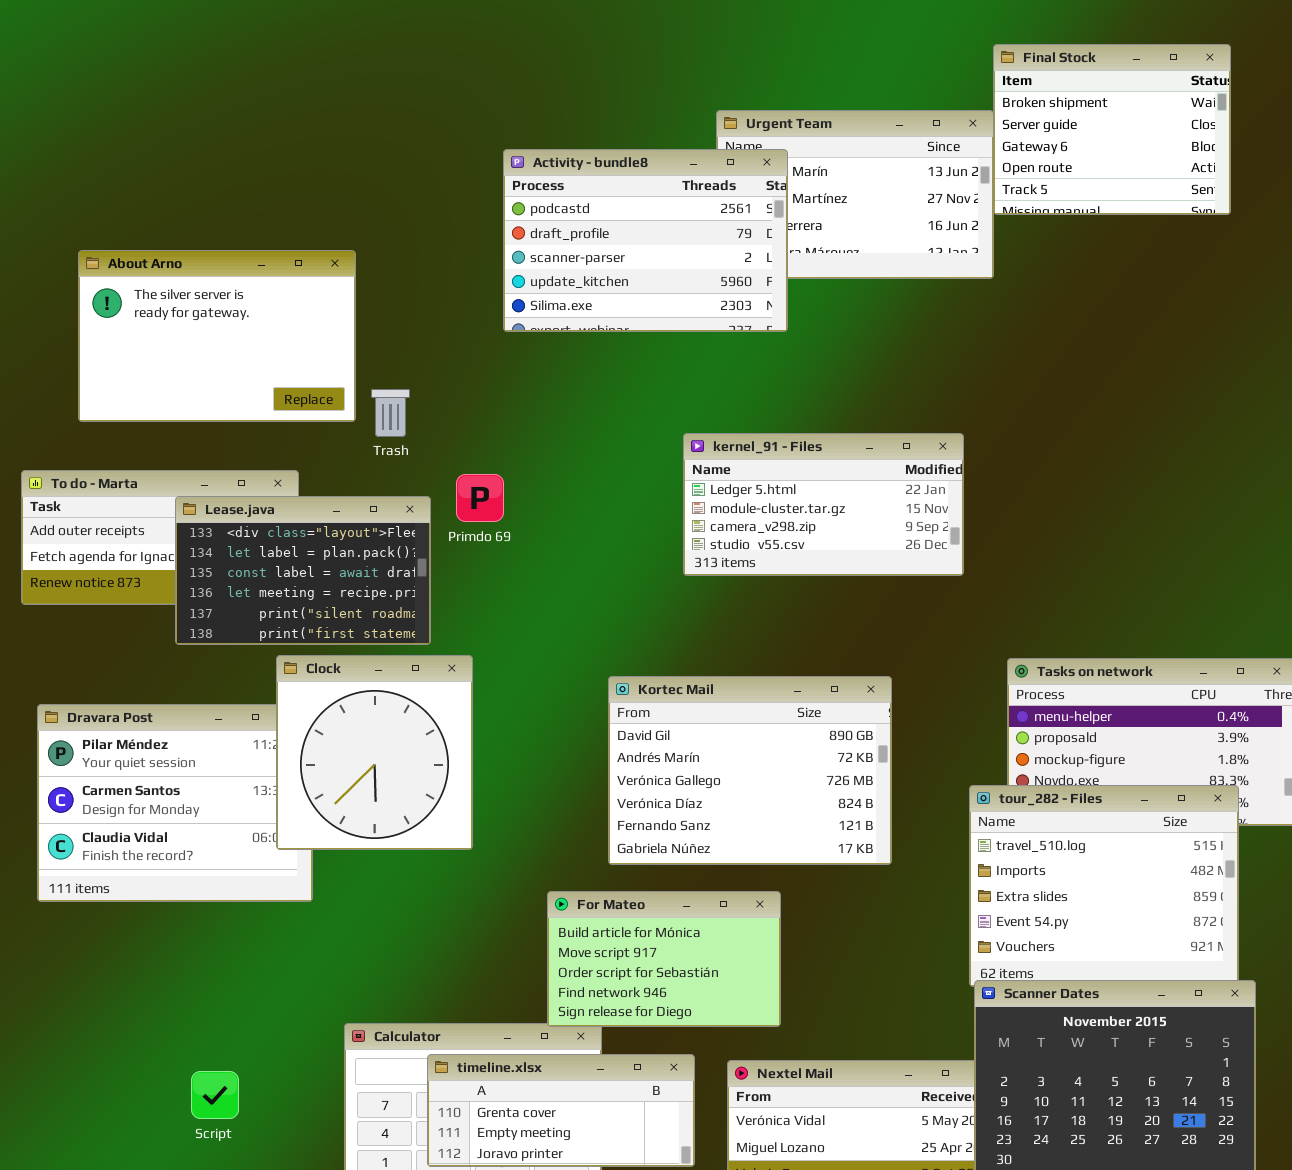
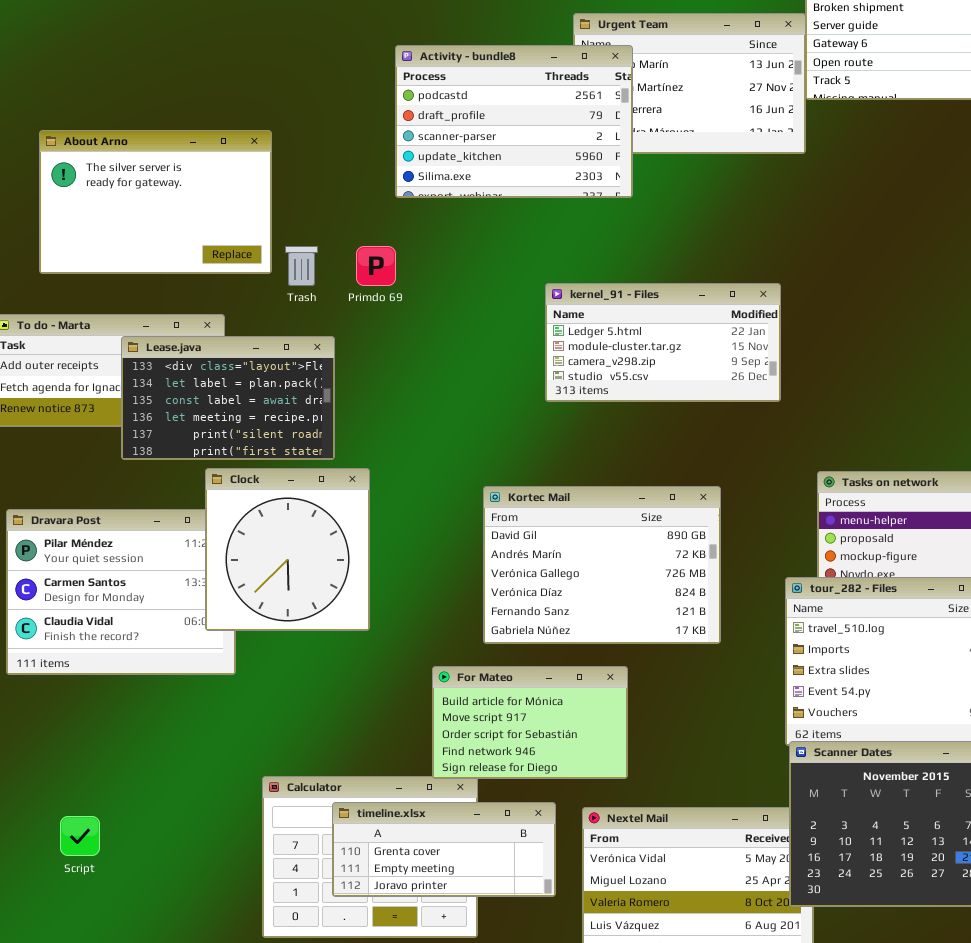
Primdo 69: [456,474,504,522] -> [356,246,396,286], moved
Script: [191,1071,239,1119] -> [60,816,100,856], moved

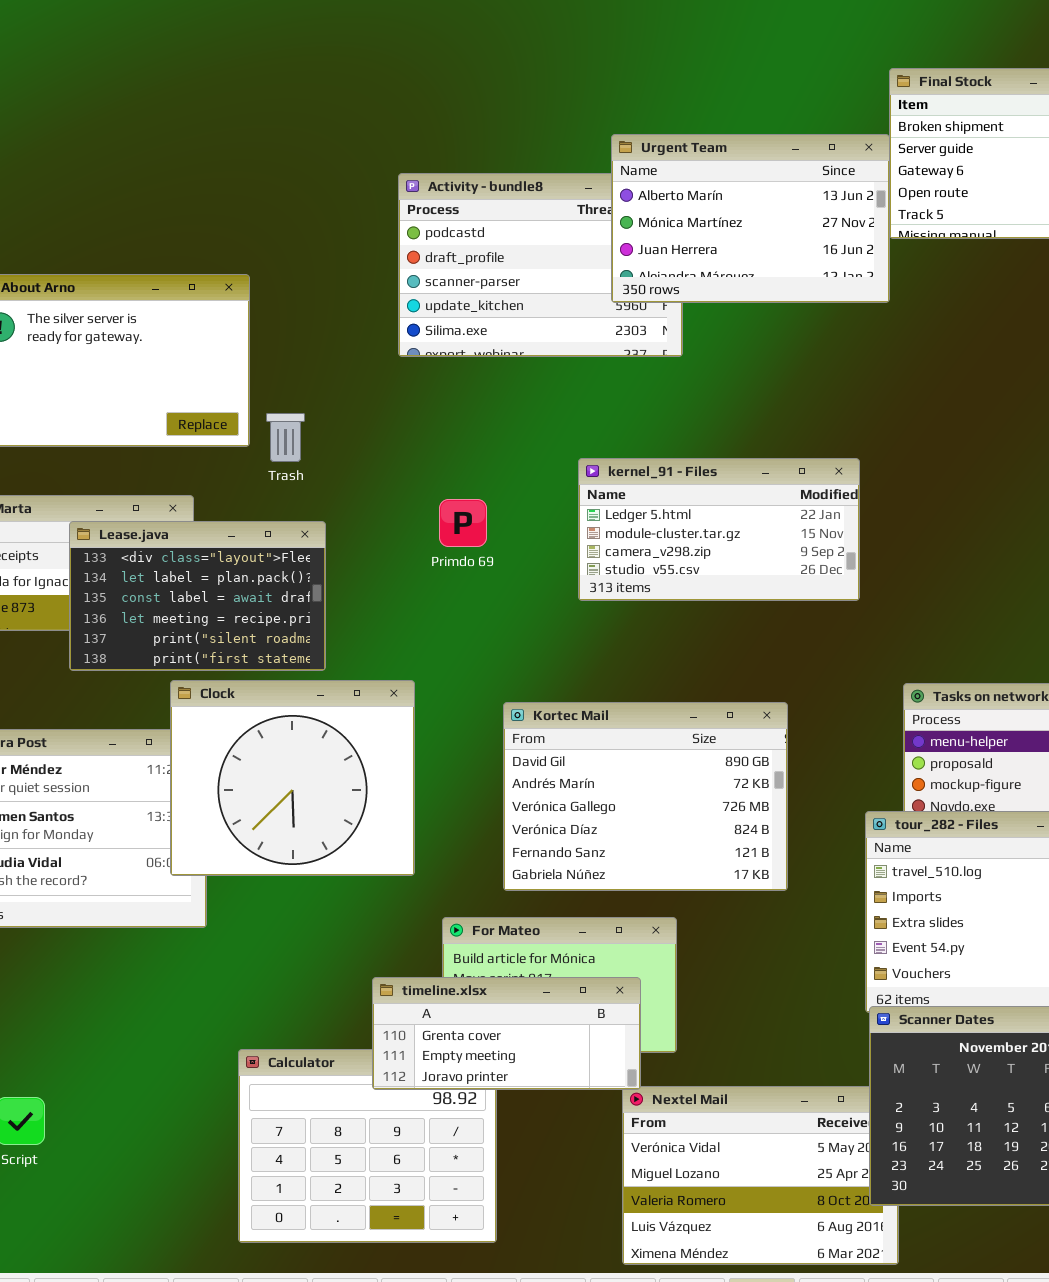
Urgent Team: [573,13,806,154] -> [611,134,890,303], raised
Primdo 69: [356,246,396,286] -> [439,499,487,547], moved
Clock: [205,468,370,631] -> [170,680,415,876], resized
timeline.xlsx: [332,802,556,897] -> [372,977,641,1090], moved

